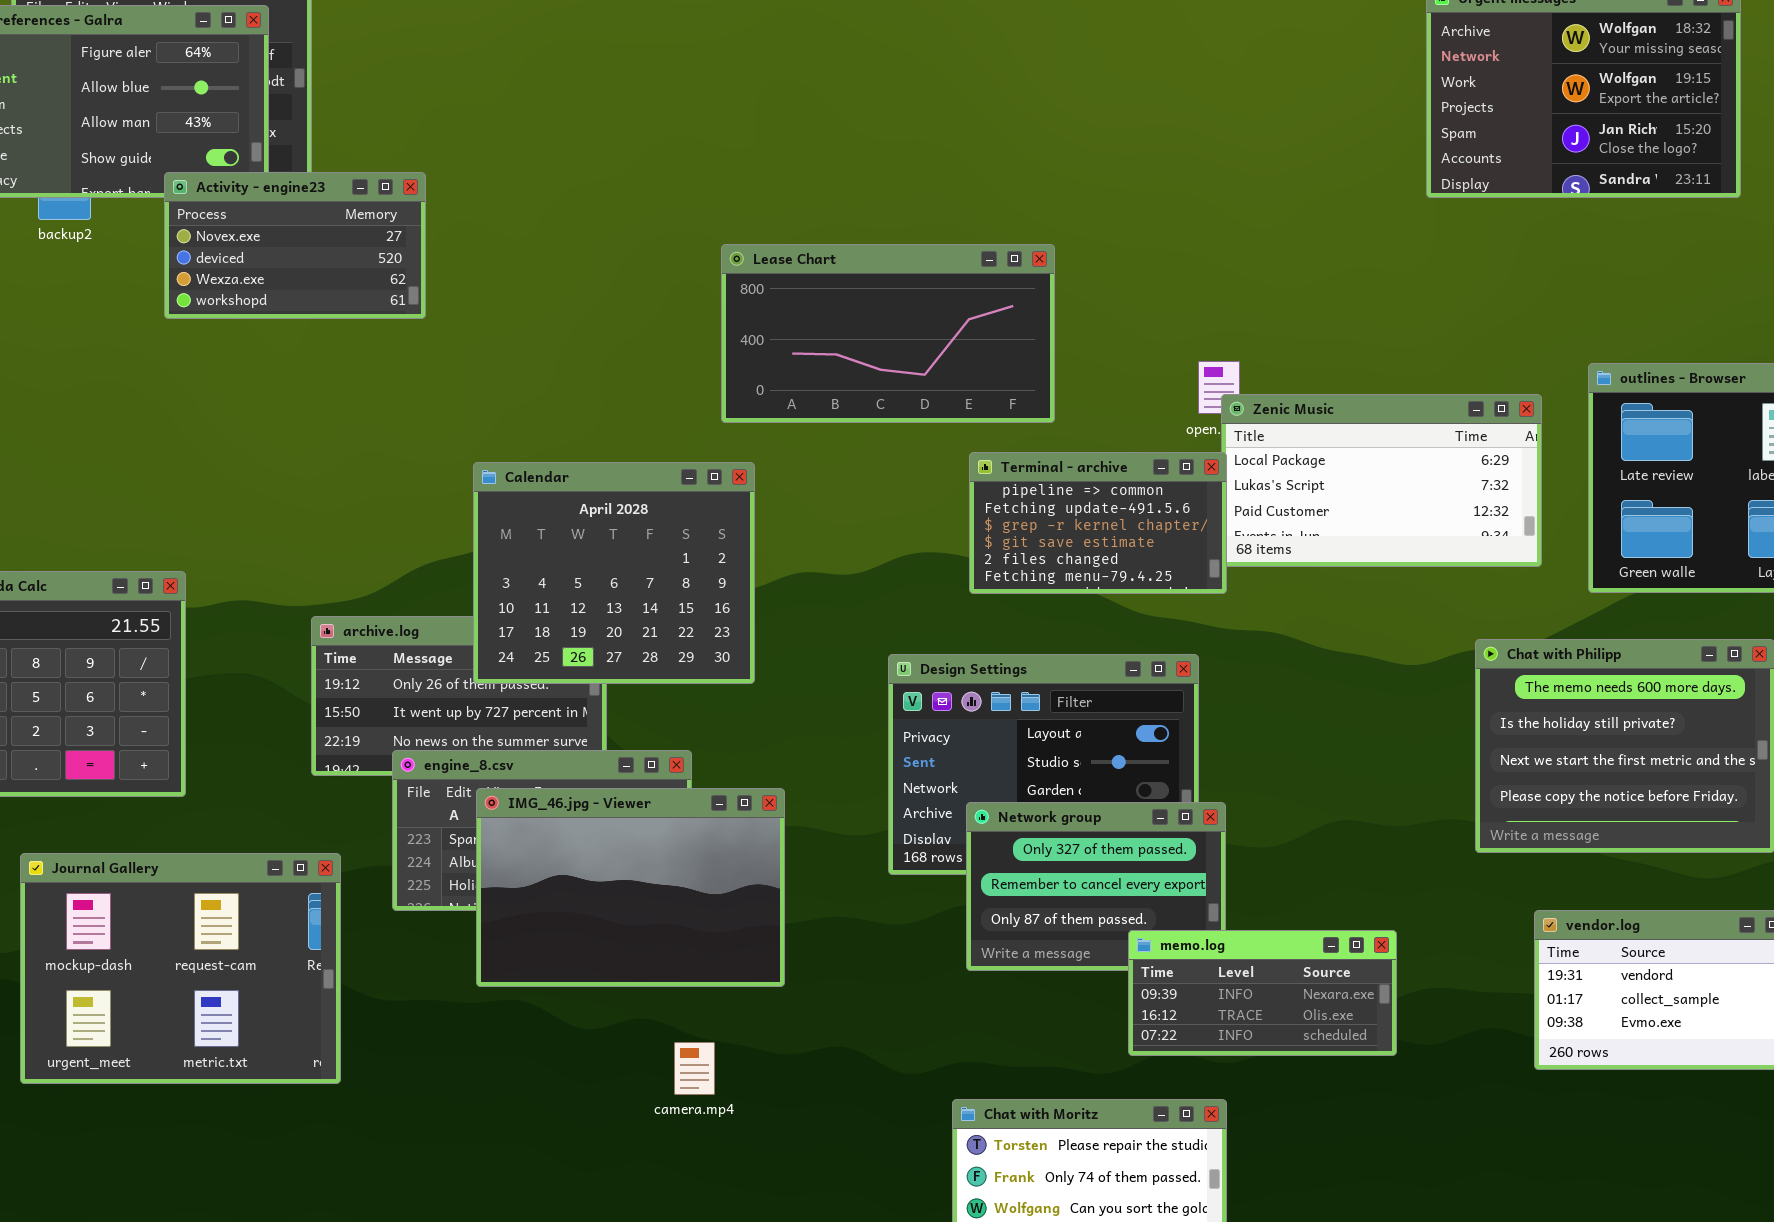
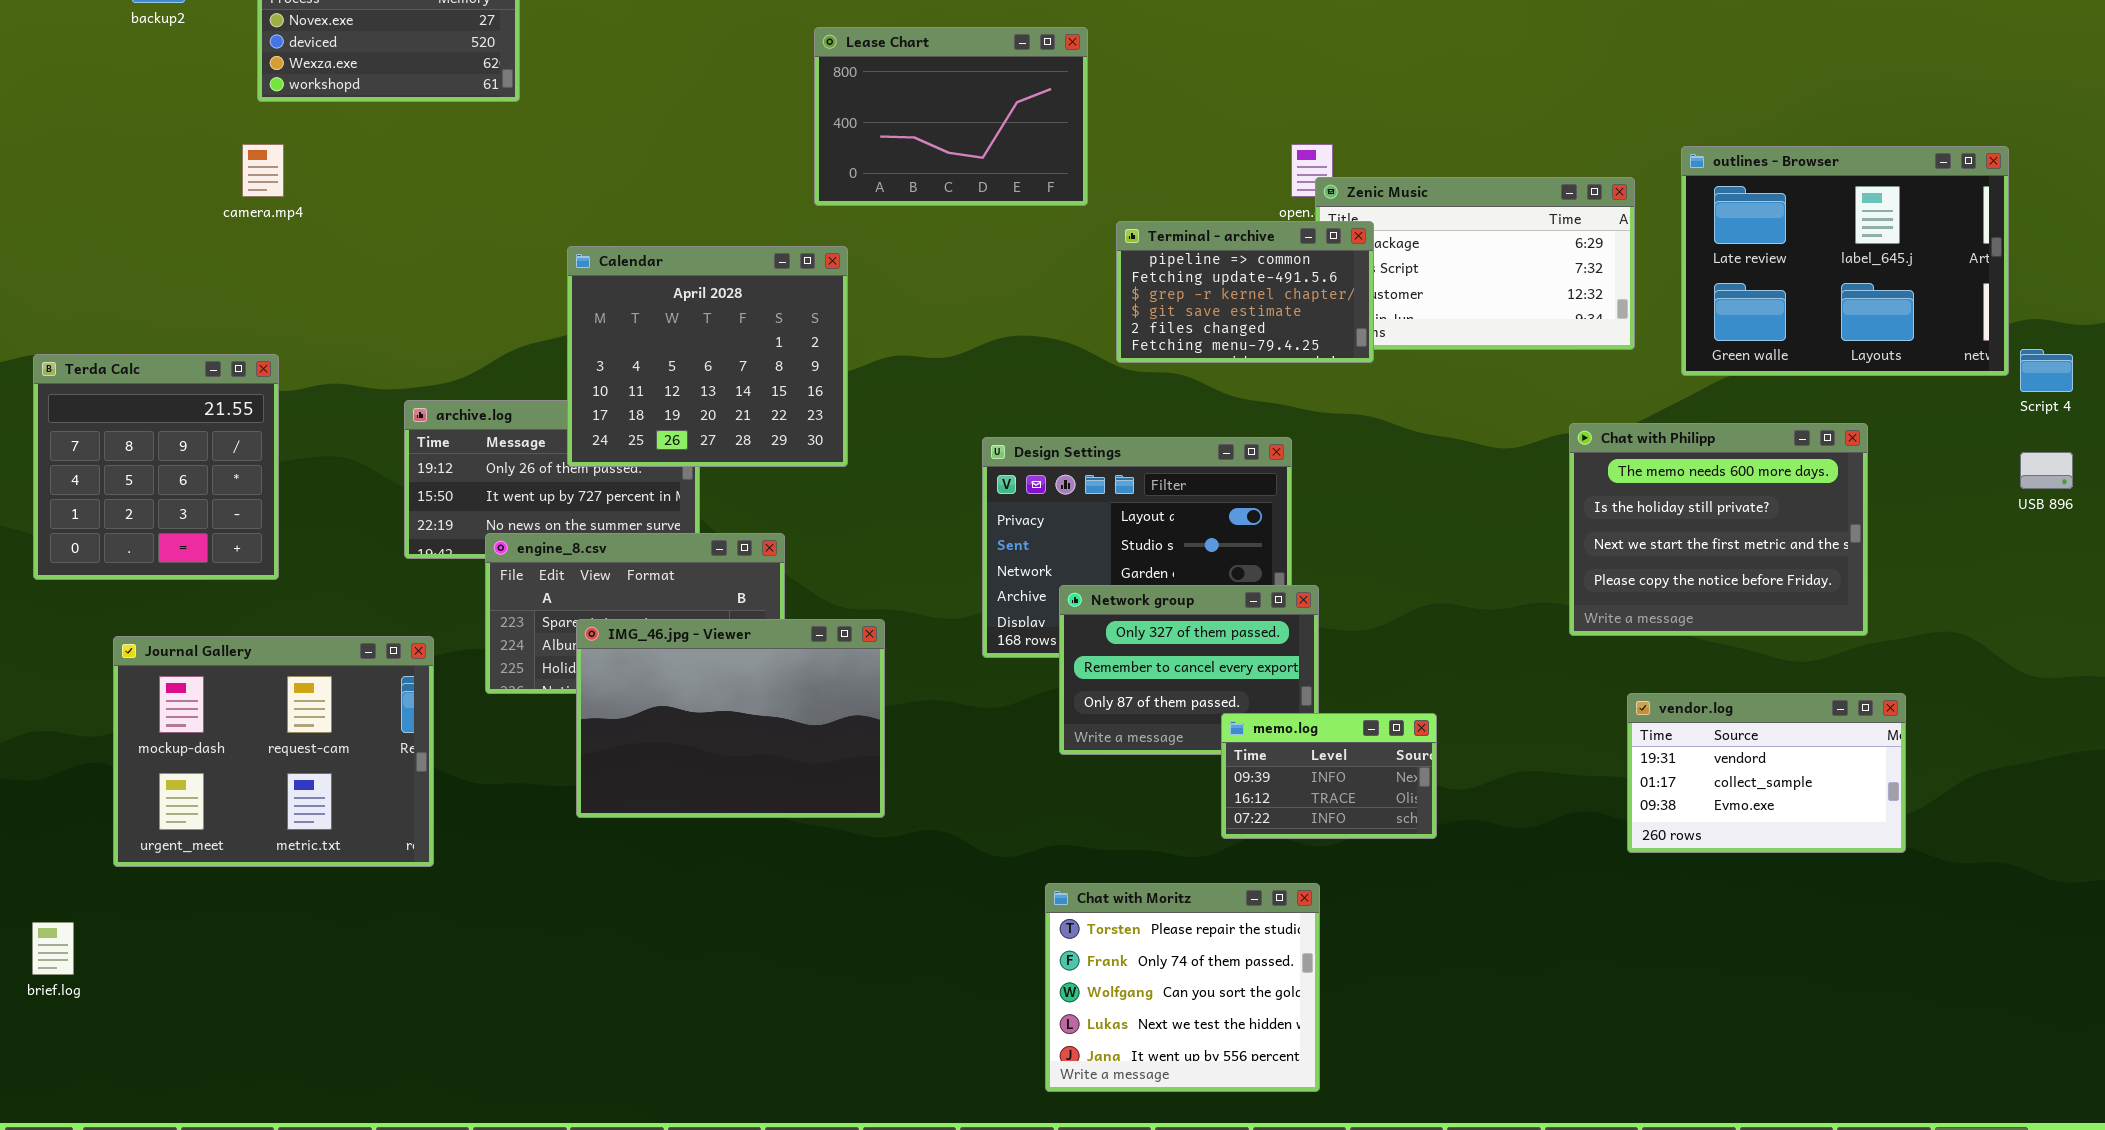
Lease Chart: [721,244,1055,423] -> [814,27,1088,206], resized
Terminal - archive: [969,452,1227,594] -> [1116,221,1374,363], moved
IMG_46.jpg - Viewer: [476,788,785,987] -> [576,619,885,818], moved
memo.log: [1128,930,1397,1056] -> [1221,713,1437,839], resized
camera.mp4: [674,1042,715,1095] -> [242,144,284,197], moved

